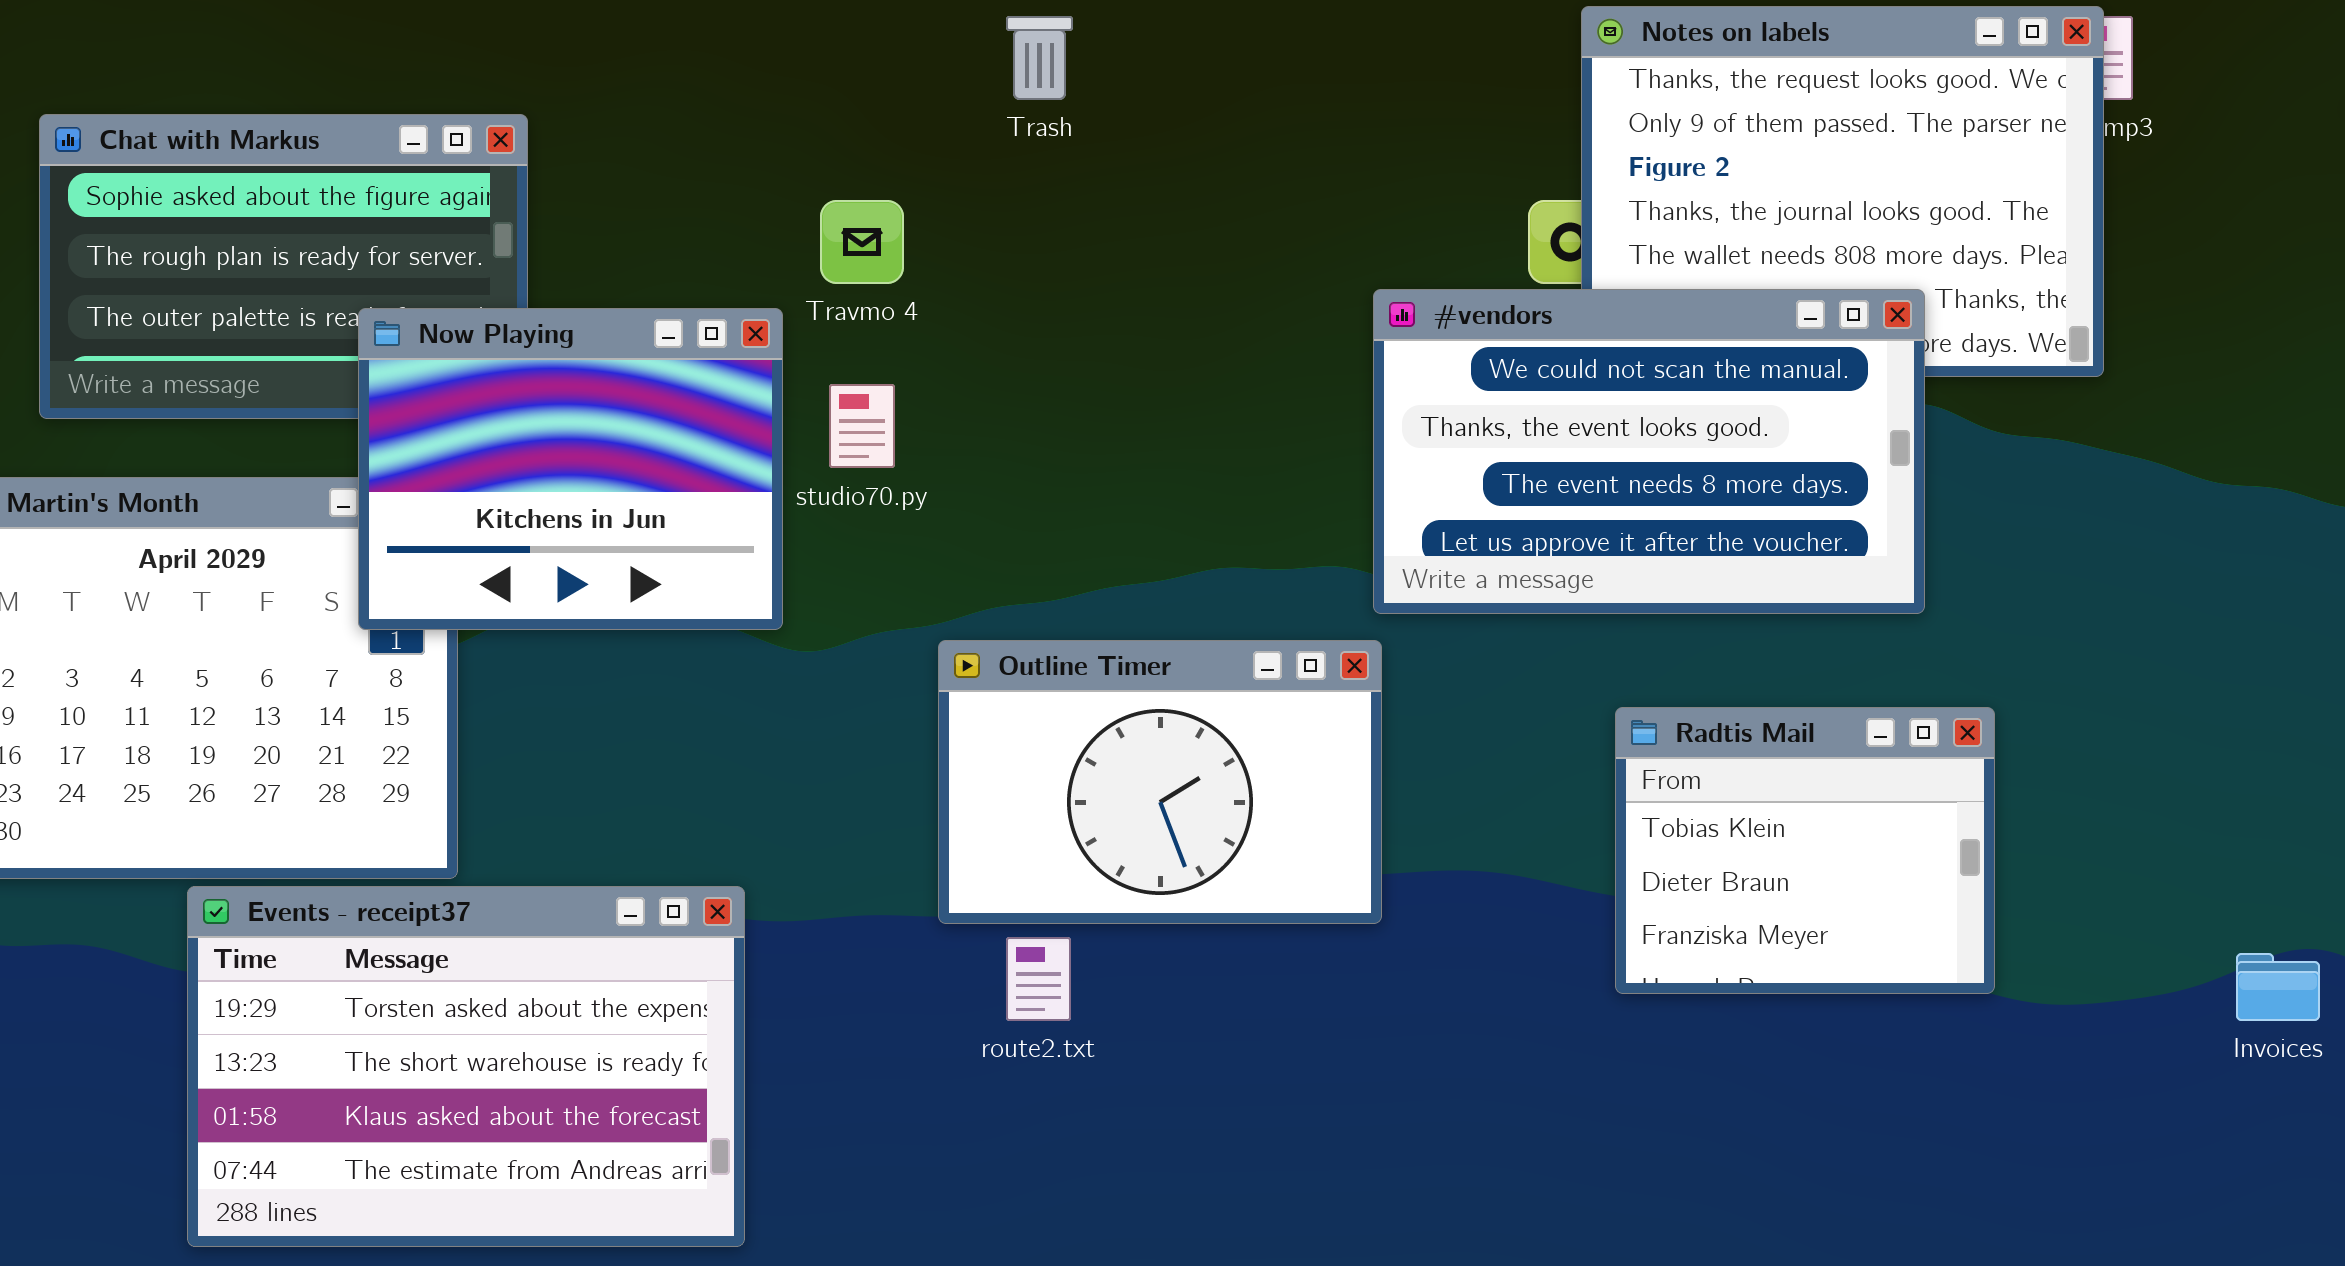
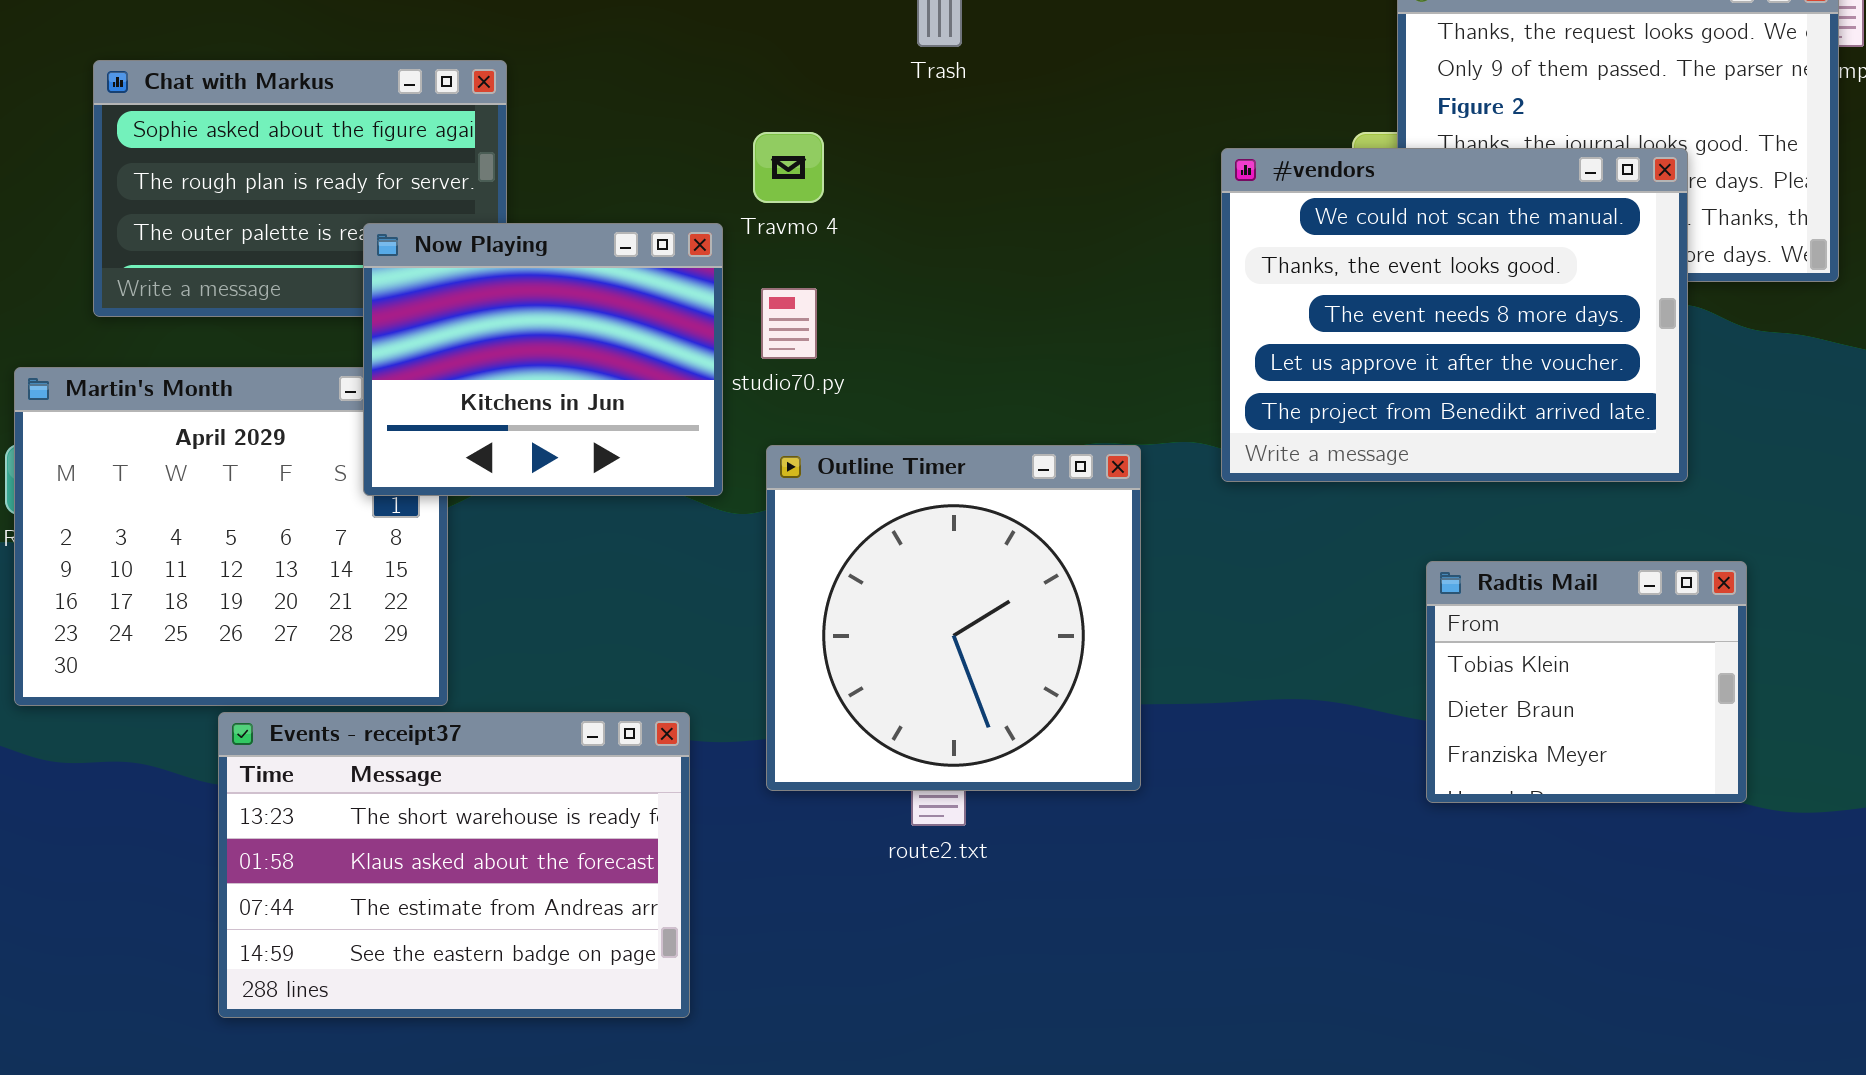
#vendors: [1373,289,1925,614] -> [1221,148,1688,482], resized
Outline Timer: [938,640,1382,924] -> [766,445,1141,791], moved, resized
Events - receipt37: [187,886,745,1247] -> [218,712,690,1018], scrolled down 1 row

